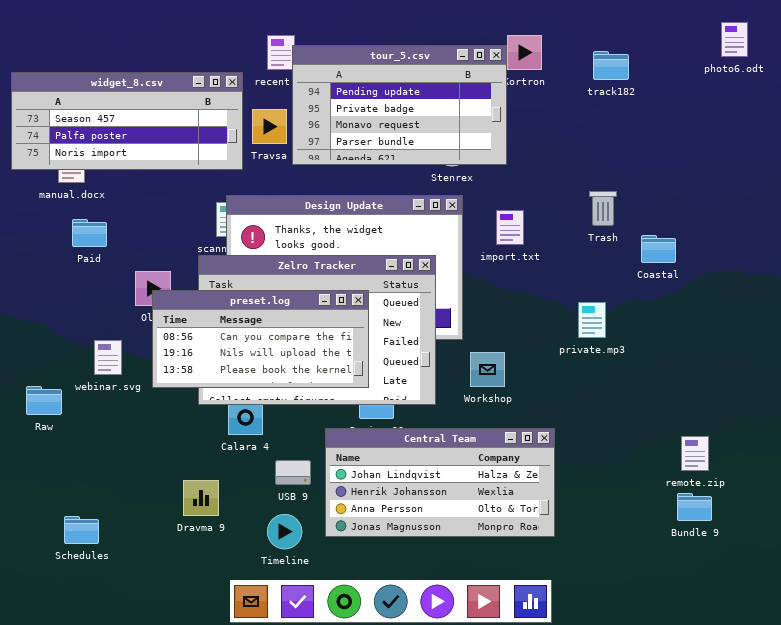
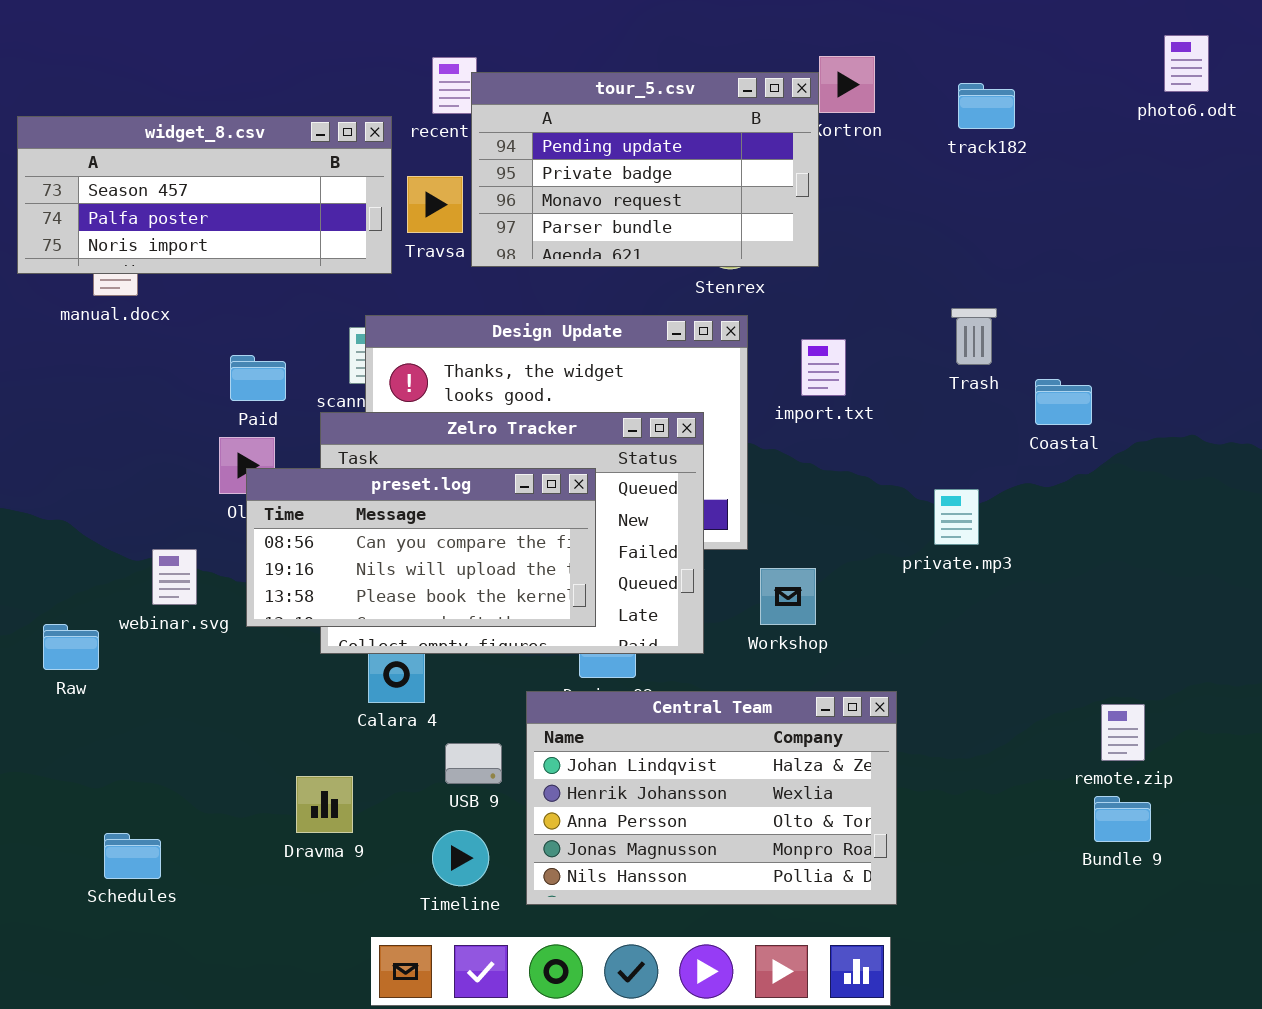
Paid: [72,219,107,247] -> [230,355,286,401], moved
Central Team: [325,428,555,537] -> [526,691,897,905], resized

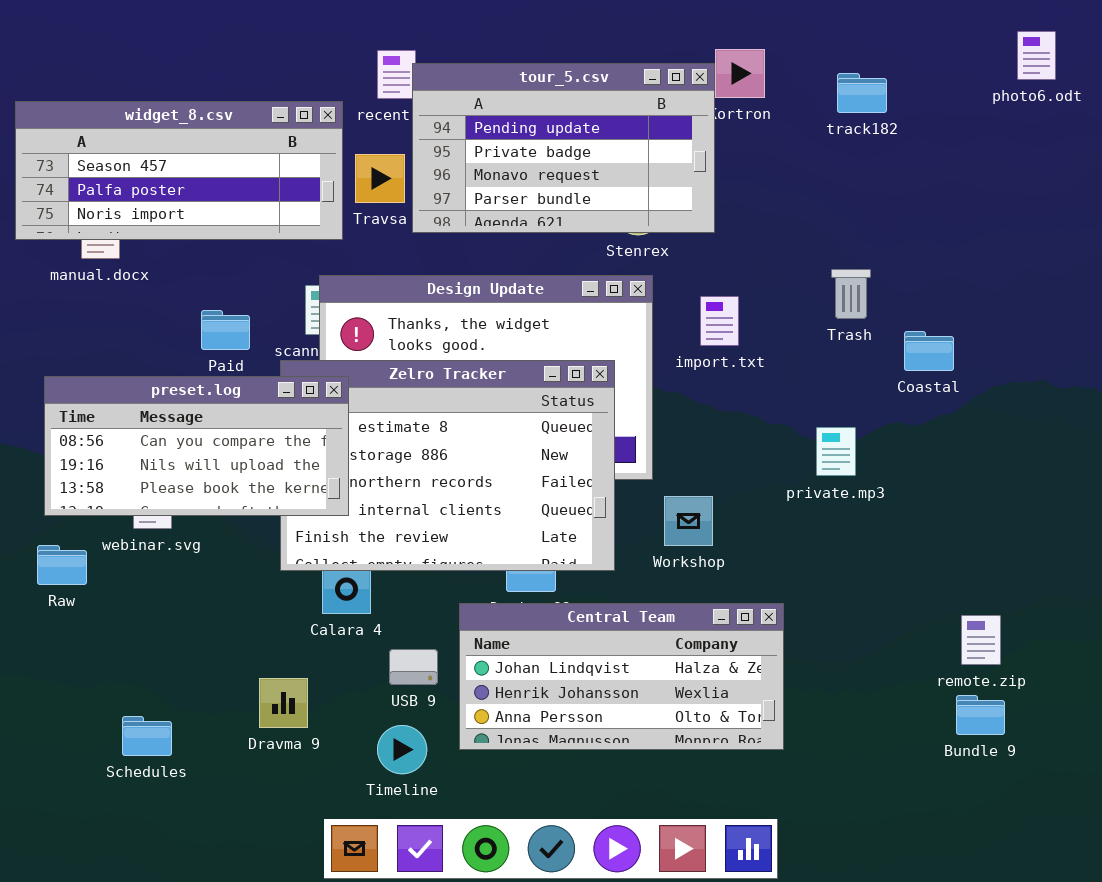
preset.log: [246,468,596,627] -> [44,376,349,516], moved
Central Team: [526,691,897,905] -> [459,603,784,750], resized
Schedules: [104,833,161,879] -> [122,716,172,756], moved

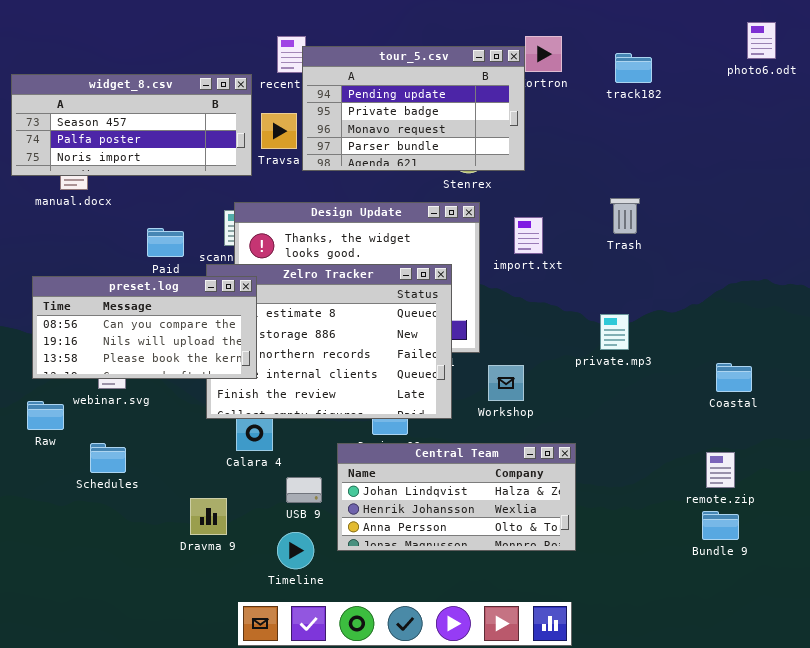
Coastal: [904,331,954,371] -> [716,363,752,392], moved
Schedules: [122,716,172,756] -> [90,443,126,473], moved

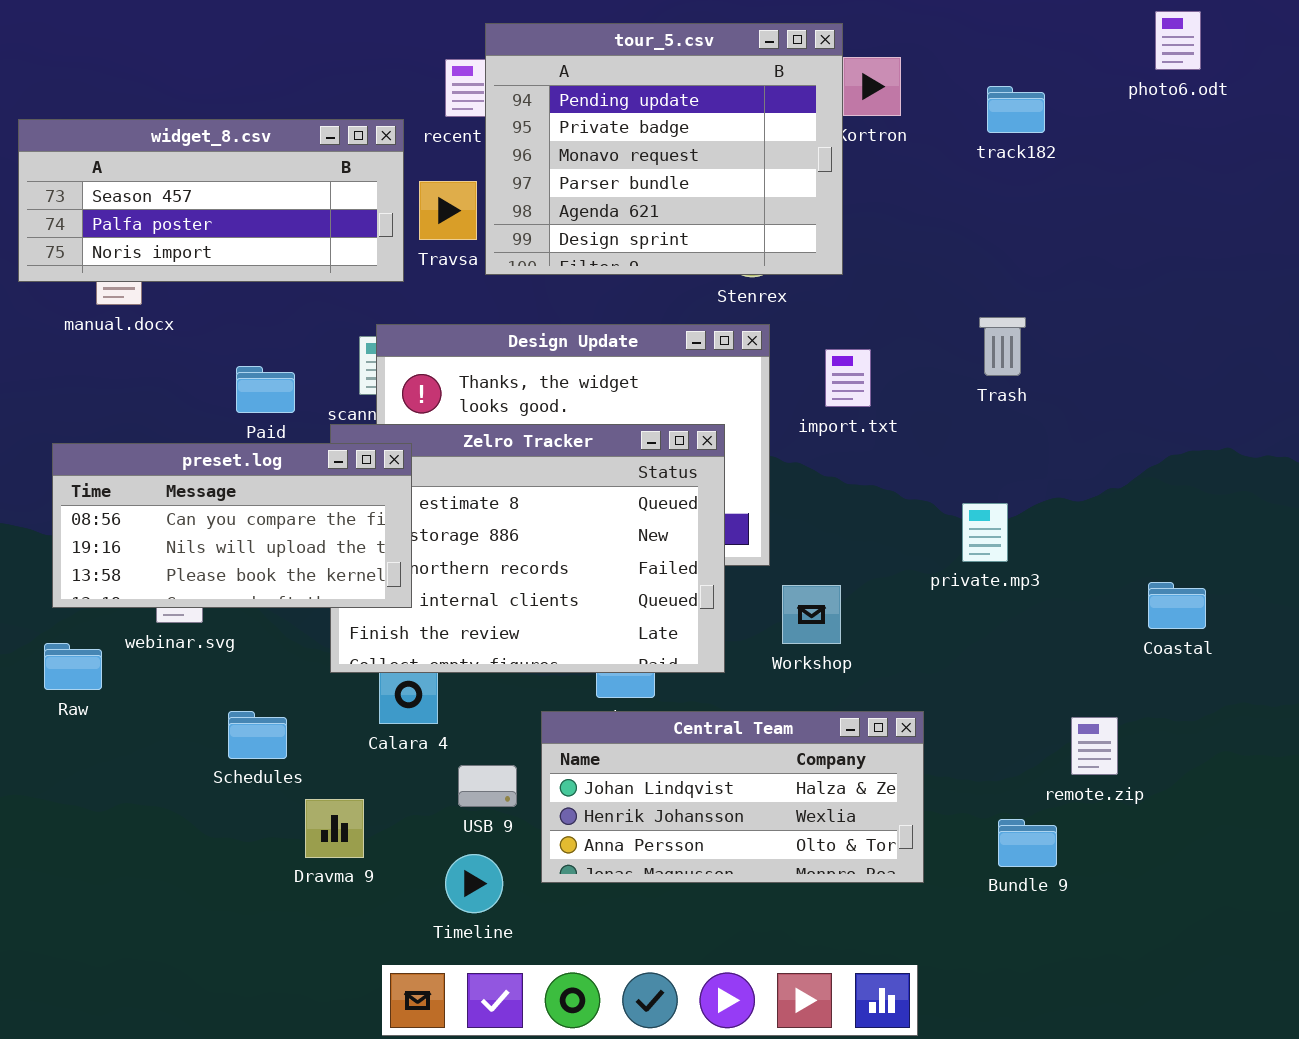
photo6.odt: [747,22,776,59] -> [1155,11,1201,70], moved
tour_5.csv: [302,46,525,171] -> [485,23,843,275], resized
Schedules: [90,443,126,473] -> [228,711,287,759], moved
remote.zip: [706,452,735,488] -> [1071,717,1118,775], moved
Bundle 9: [702,511,739,540] -> [998,819,1057,867], moved

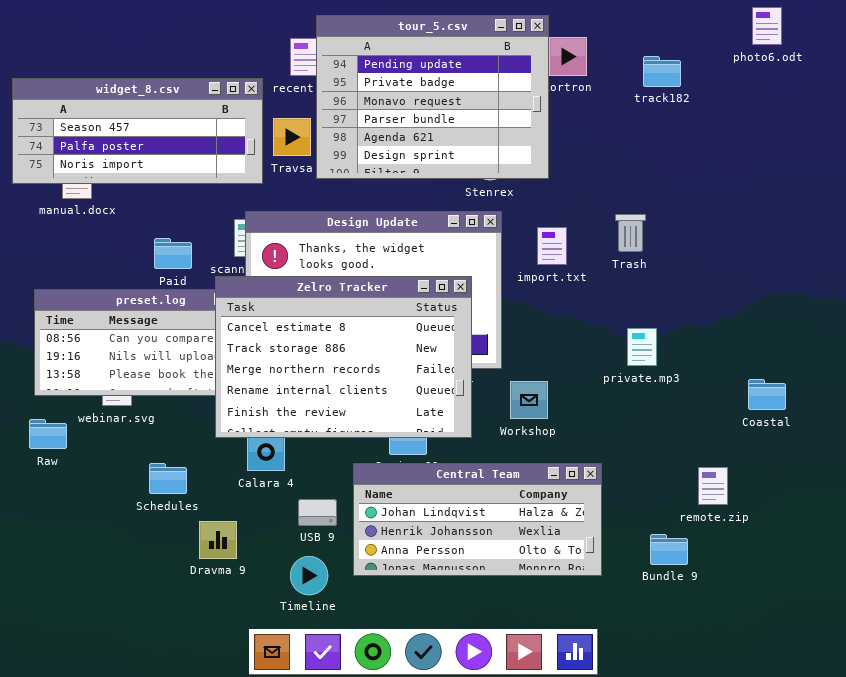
Trash: [979,317,1026,376] -> [615,214,646,252], moved
Zelro Tracker: [330,424,725,673] -> [215,276,472,438], raised

